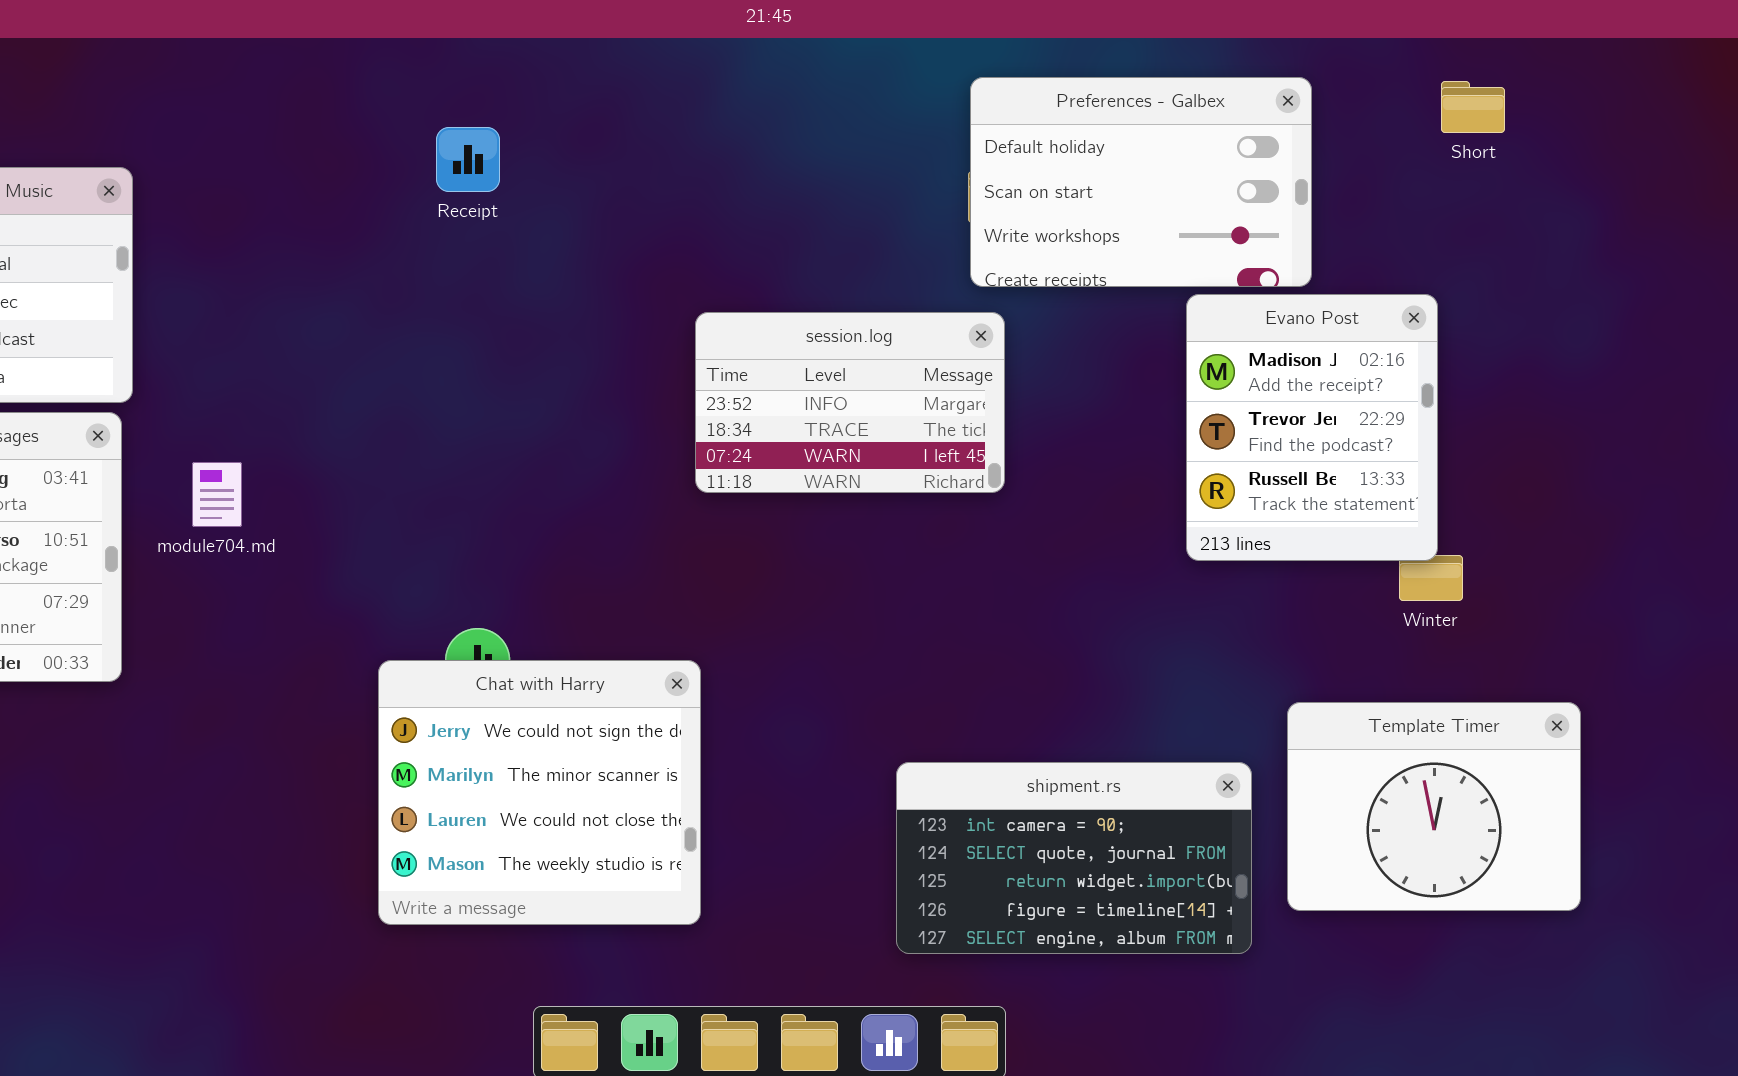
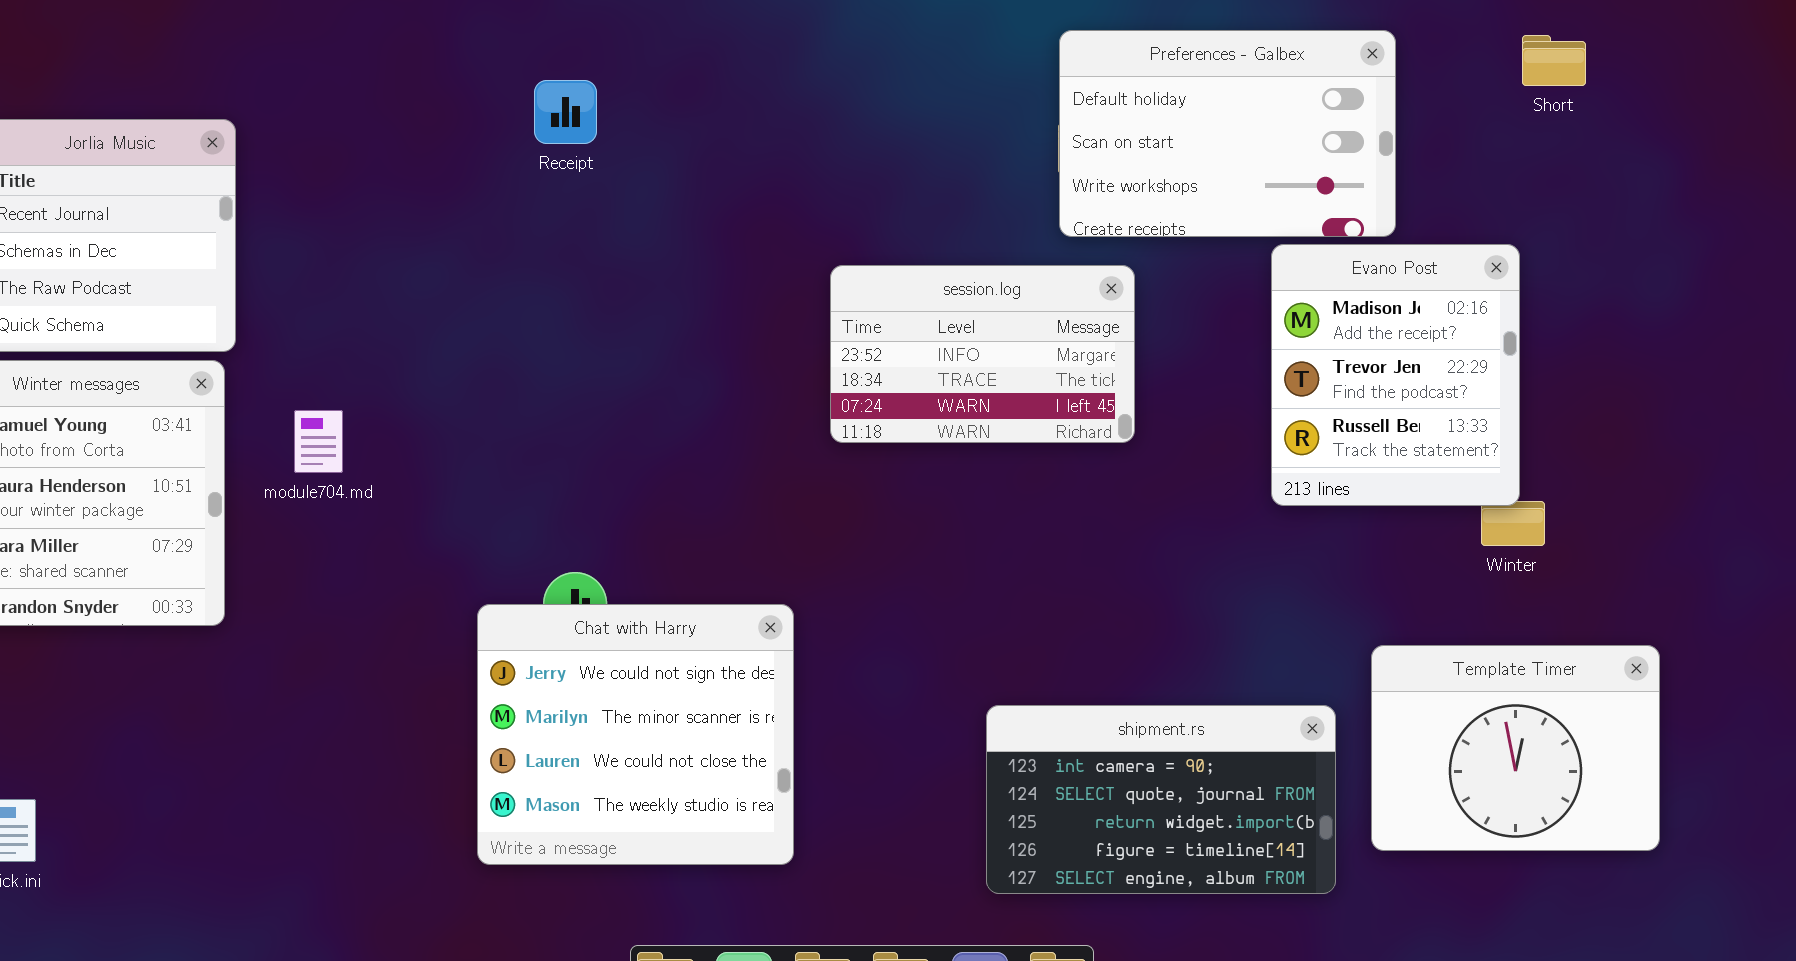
session.log: [695,312,1005,493] -> [830,265,1135,443], moved

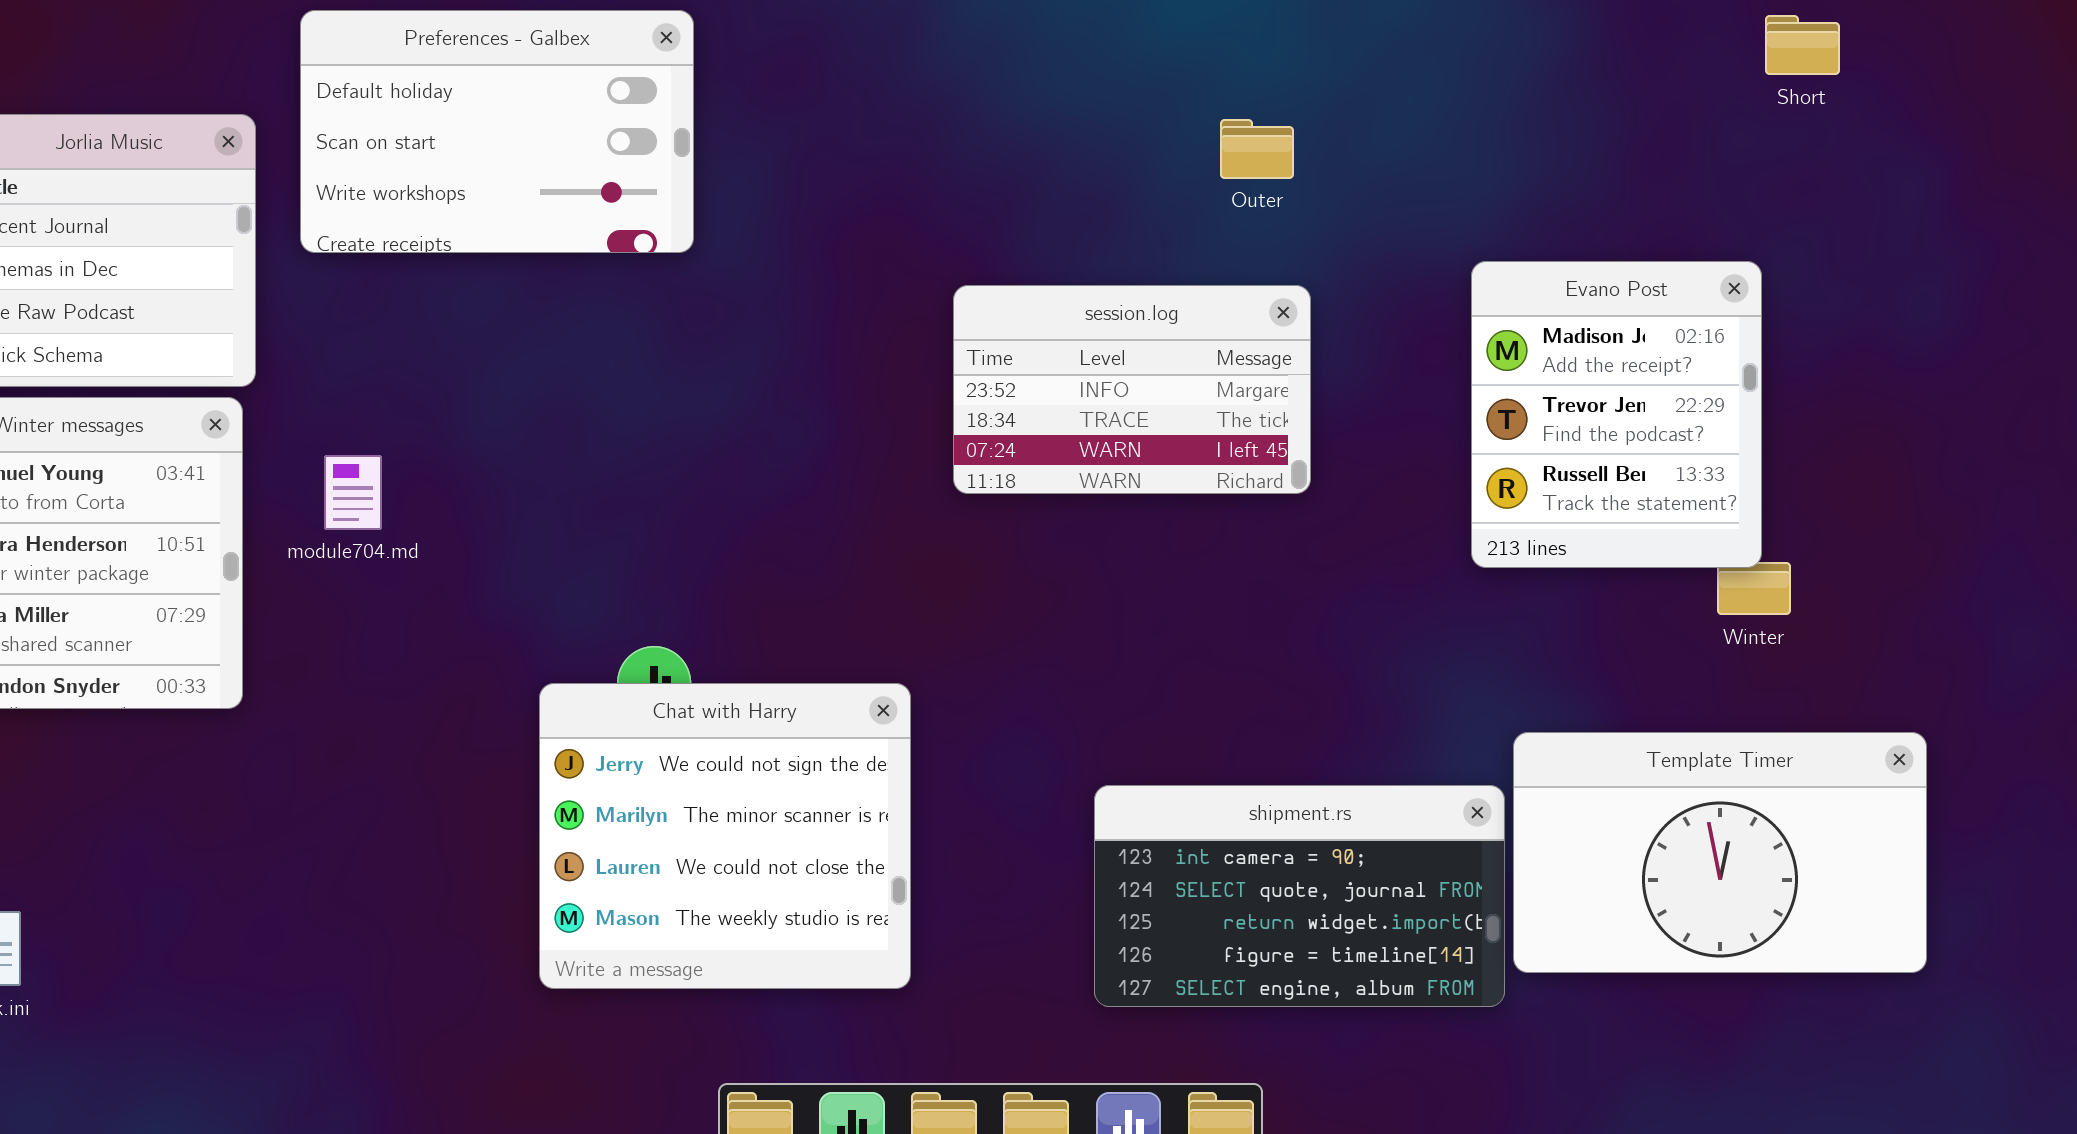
Preferences - Galbex: [1059,30,1396,237] -> [300,10,694,253], moved
Template Timer: [1371,645,1660,851] -> [1513,732,1927,973], resized
shipment.rs: [986,705,1336,894] -> [1094,785,1505,1007], moved

